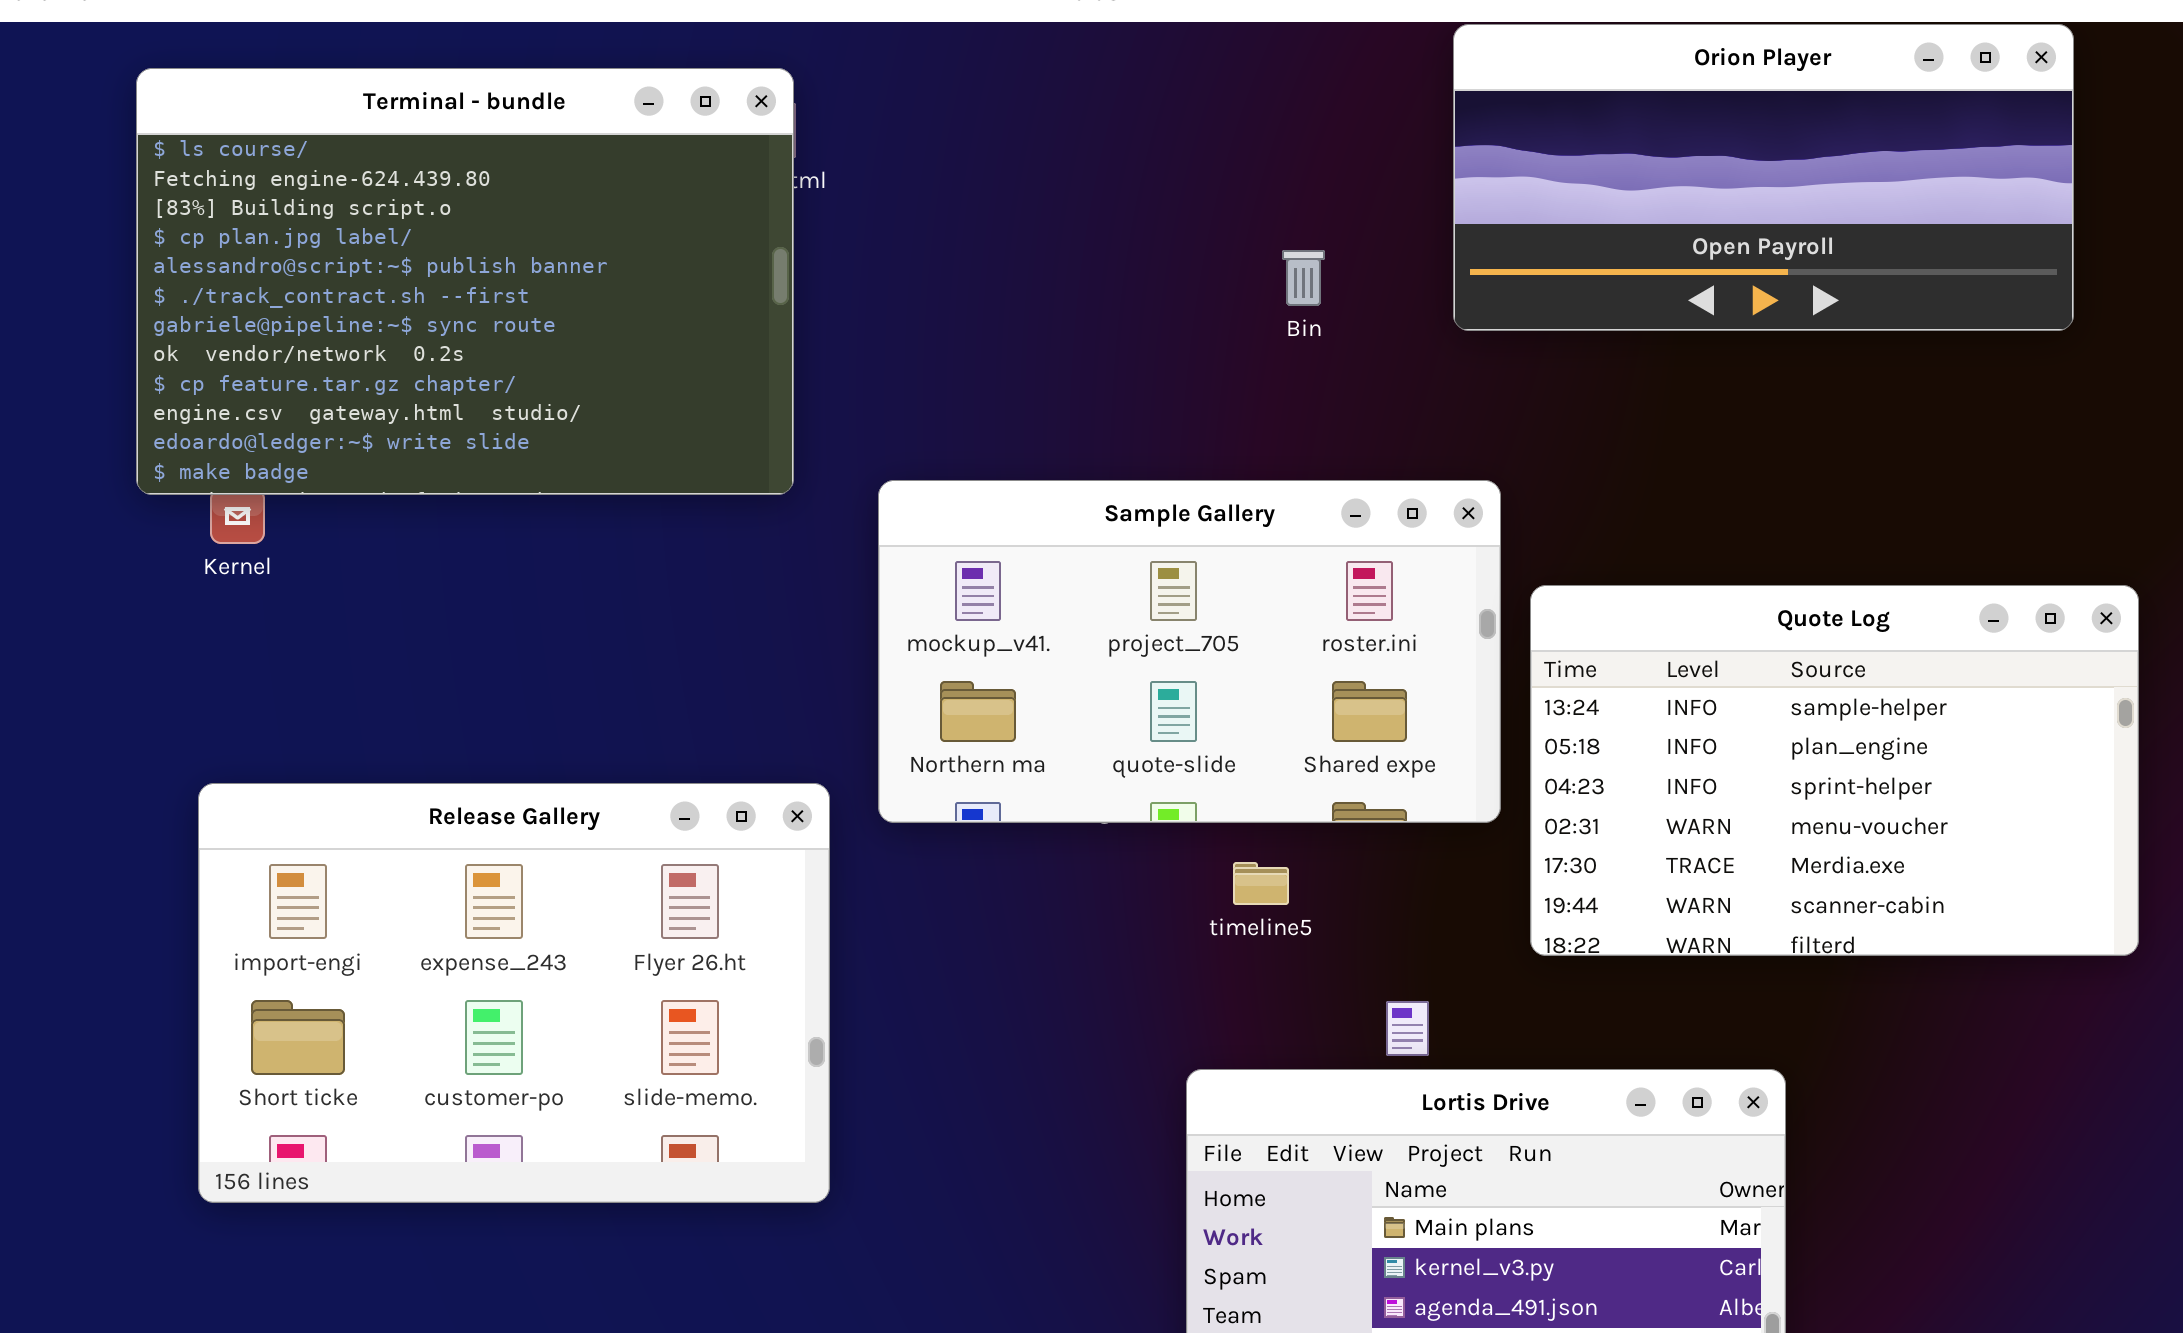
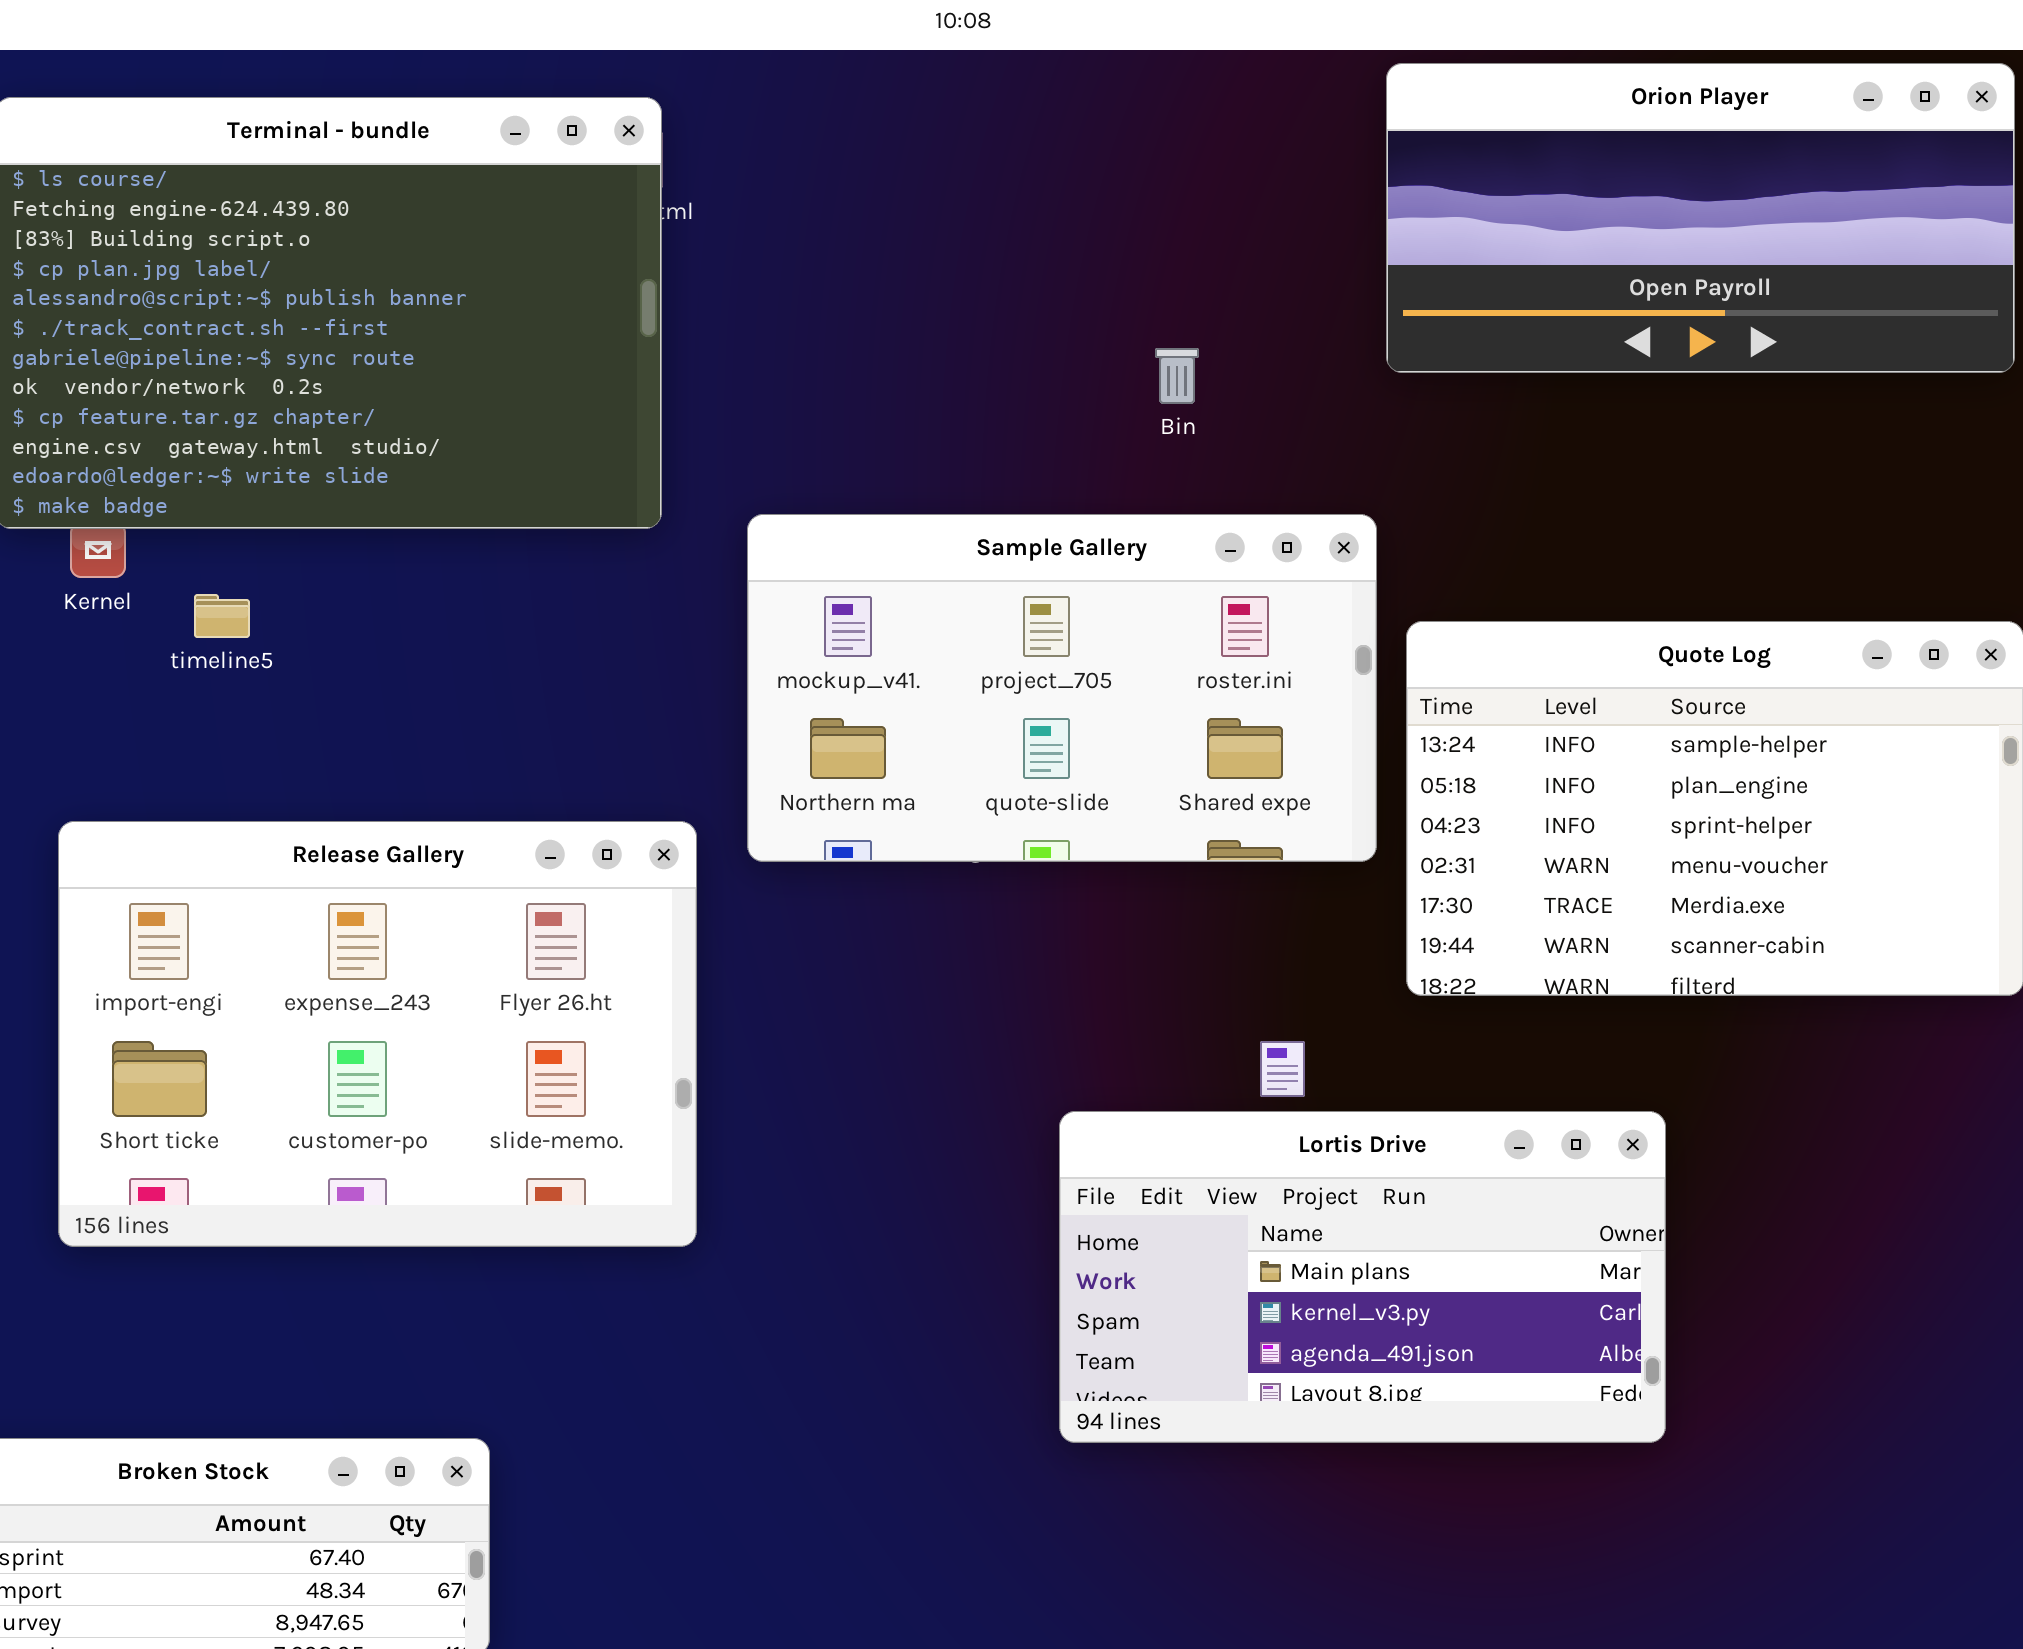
Orion Player: [1453,24,2074,331] -> [1386,63,2015,373], moved
Bin: [1282,250,1325,306] -> [1155,348,1199,404], moved
timeline5: [1233,862,1289,905] -> [194,594,250,638], moved

